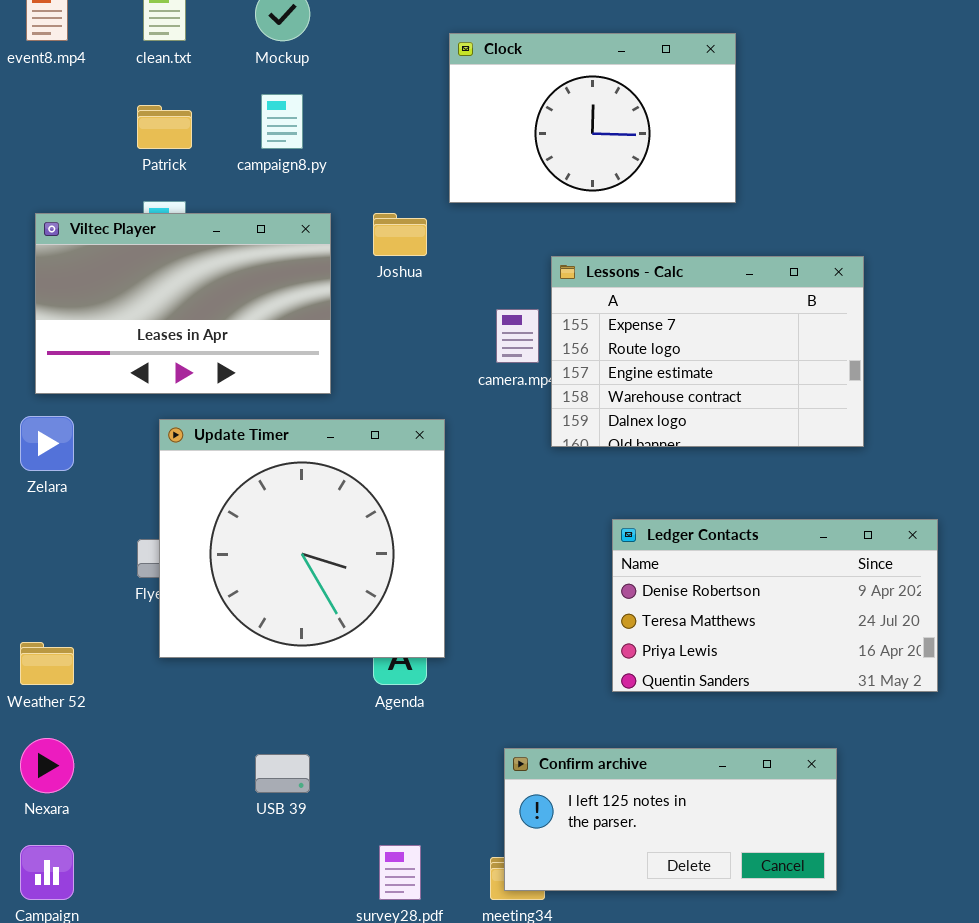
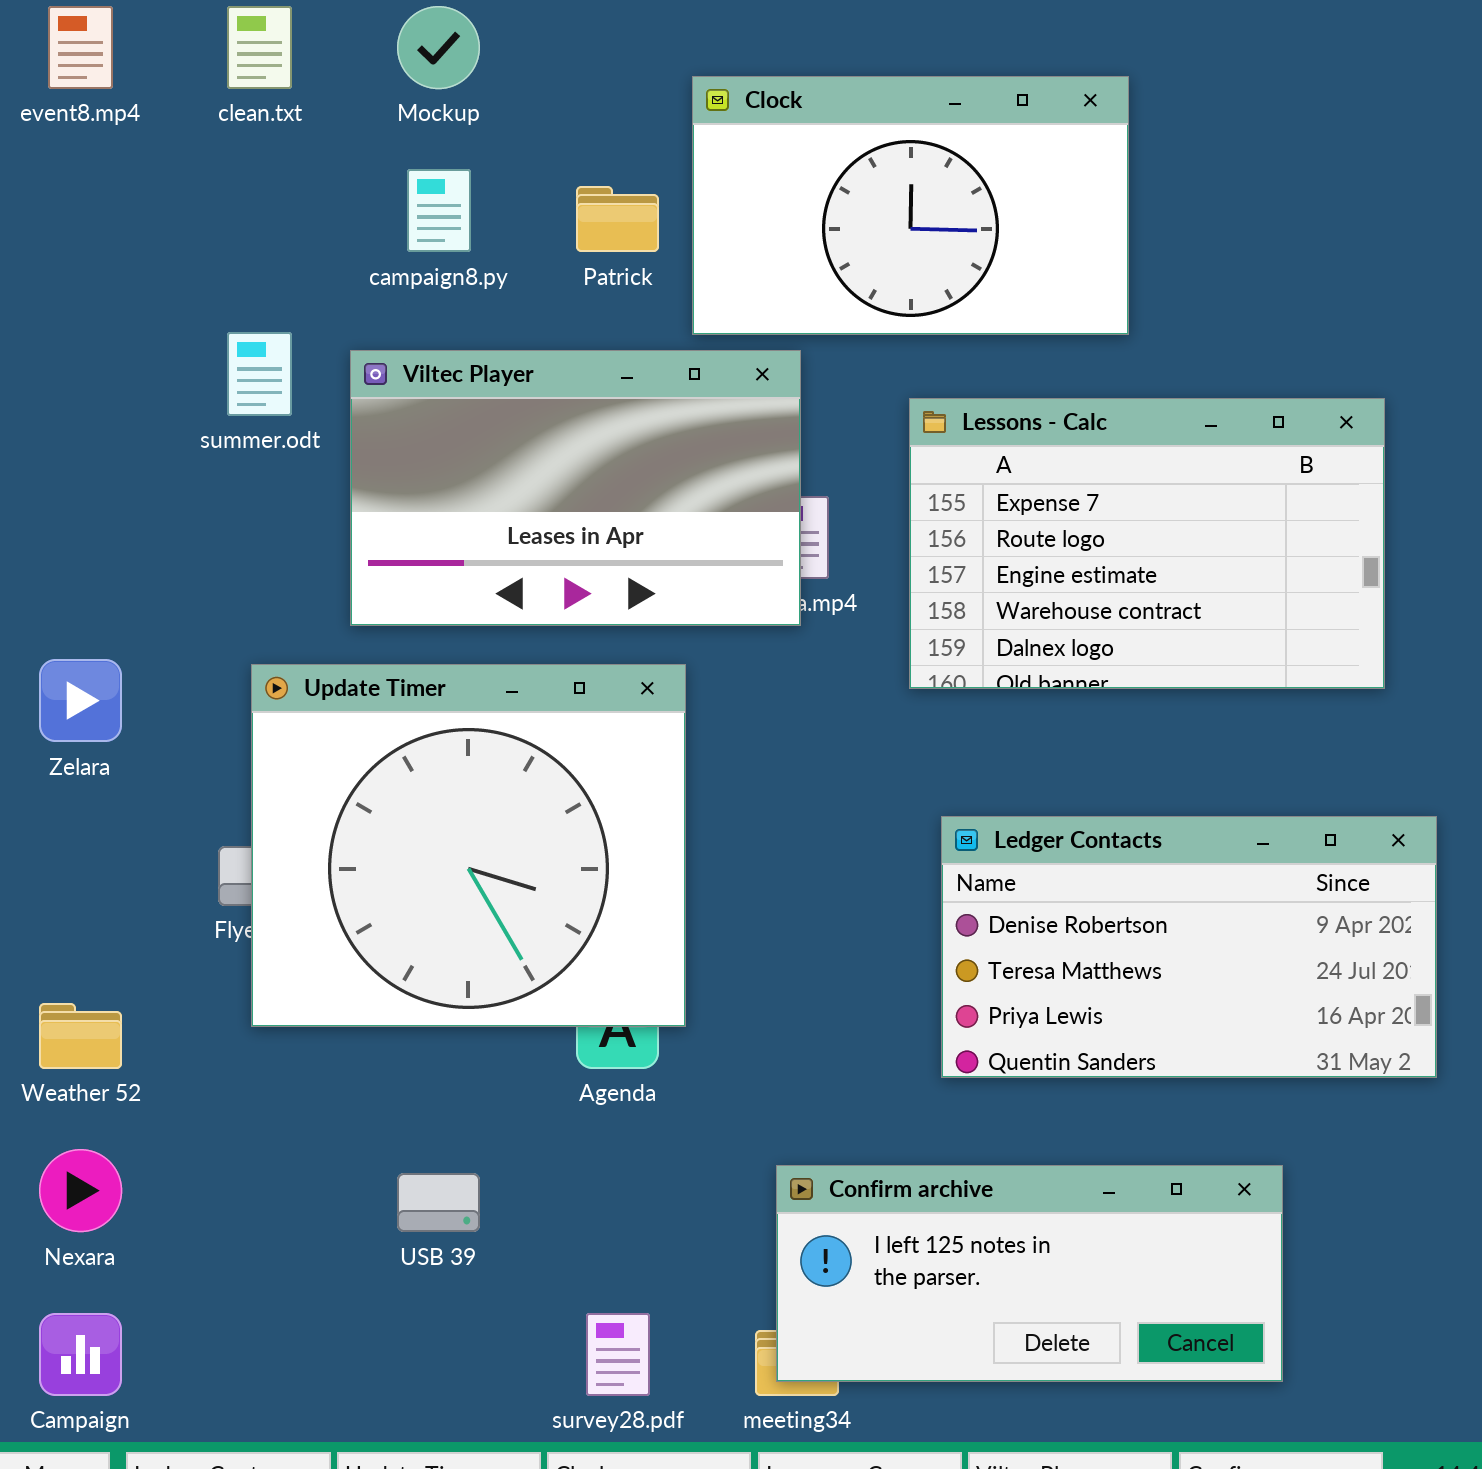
Patrick: [137,105,192,149] -> [576,186,659,252], moved
Viltec Player: [35,213,331,394] -> [350,350,801,626], moved
Lessons - Calc: [551,256,864,447] -> [909,398,1385,689], moved

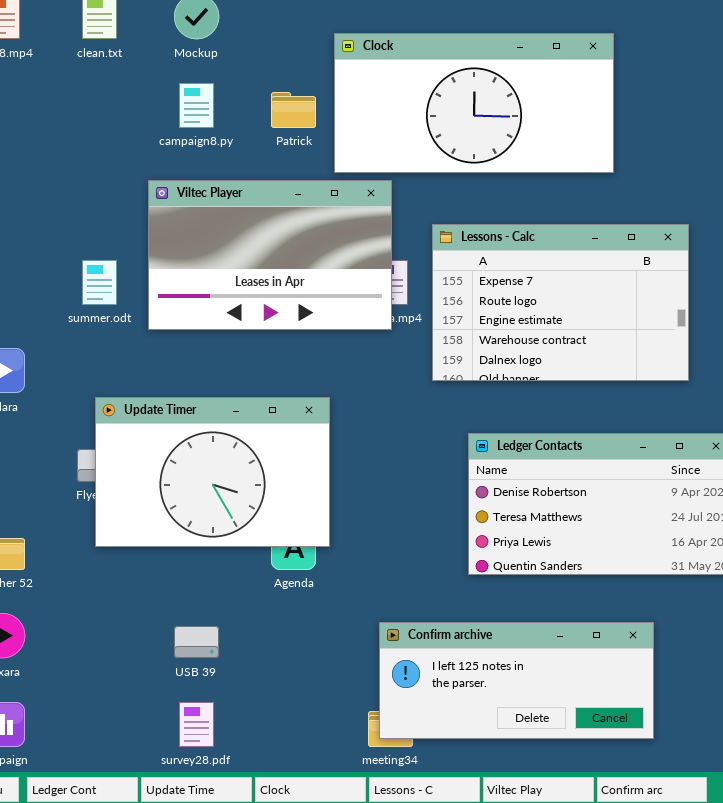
Clock: [692,76,1129,335] -> [334,33,614,173], resized
summer.odt: [227,332,292,416] -> [82,260,117,305], moved
Lessons - Calc: [909,398,1385,689] -> [432,224,689,381], moved
Update Timer: [251,664,686,1027] -> [95,397,330,547], resized
survey28.pdf: [586,1313,650,1396] -> [179,702,214,747], moved

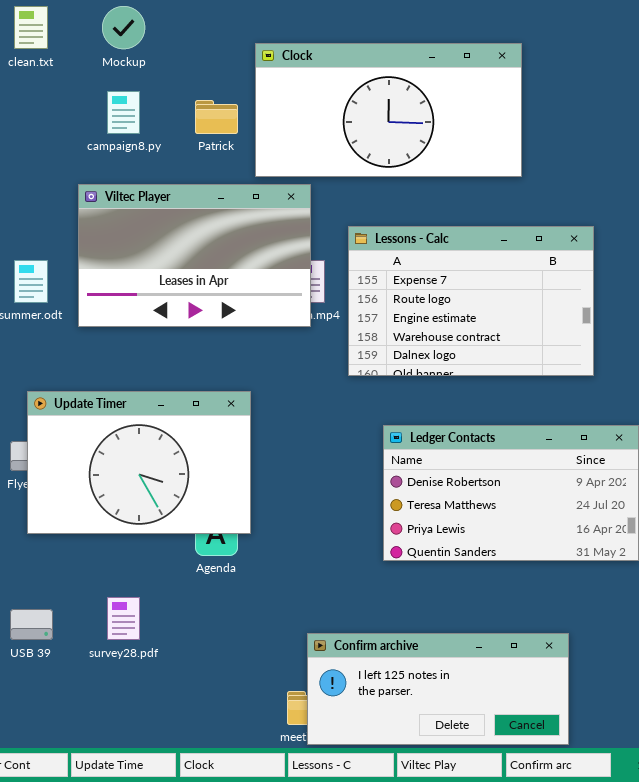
Confirm archive: [379,622,654,739] -> [307,633,569,745], moved
USB 39: [174,626,219,658] -> [10,609,53,640], moved
survey28.pdf: [179,702,214,747] -> [107,597,140,640], moved

